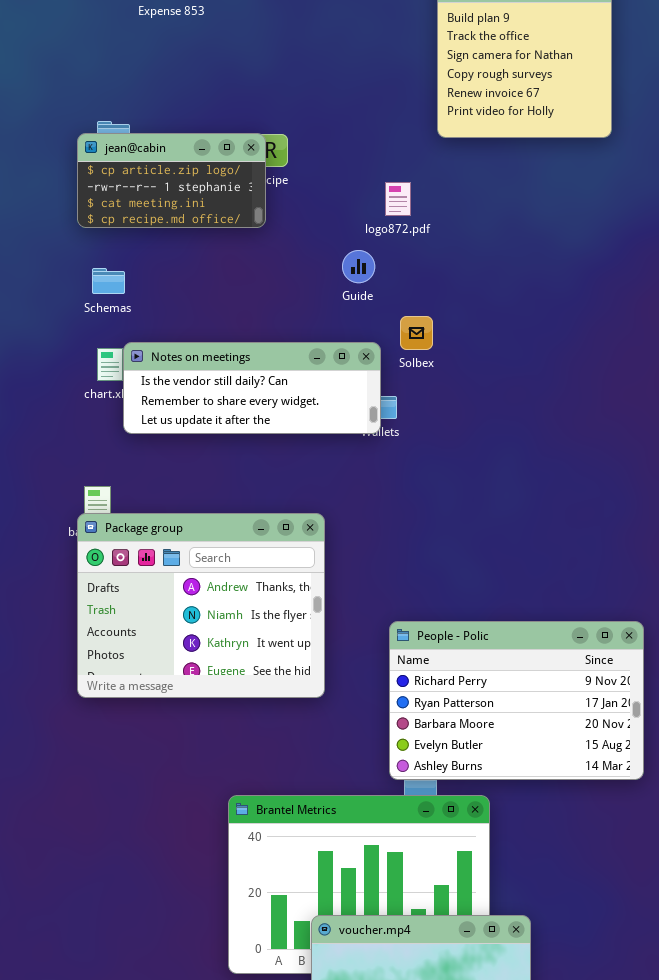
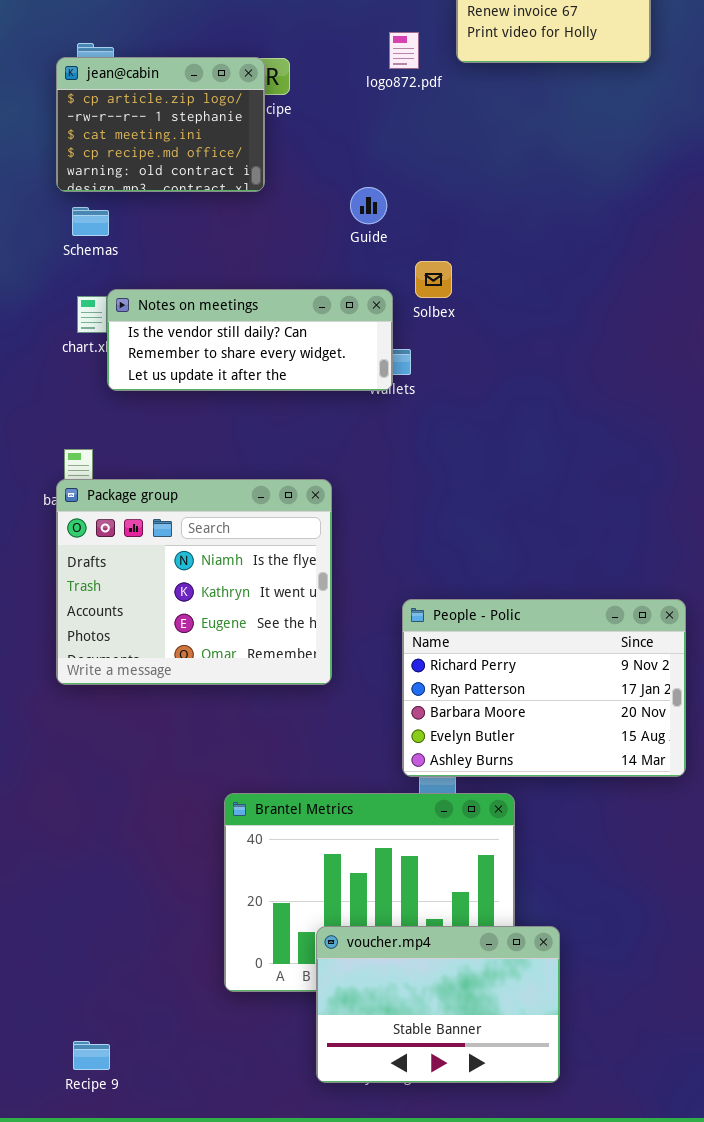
jean@cabin: [77,133,266,228] -> [56,57,265,192], resized
logo872.pdf: [385,182,411,216] -> [389,32,419,69], moved
Package group: [77,513,325,698] -> [56,479,332,685], scrolled down 1 row

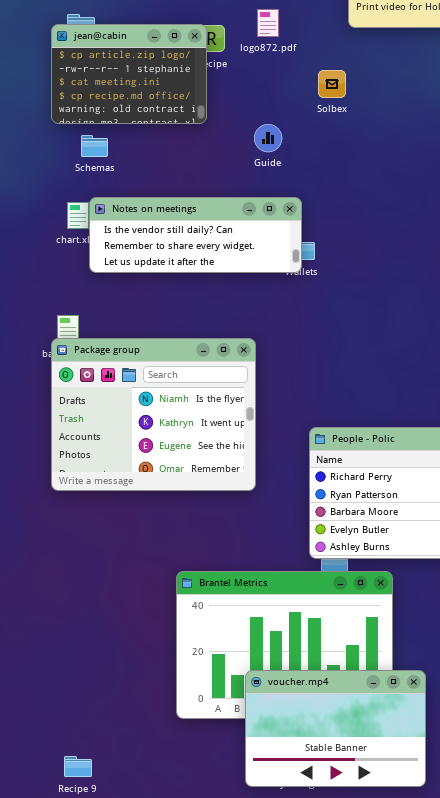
logo872.pdf: [389,32,419,69] -> [257,9,279,37], moved
Guide: [350,187,387,224] -> [254,124,282,152], moved
Schemas: [72,207,109,236] -> [81,135,108,157], moved
Solbex: [415,261,452,298] -> [318,70,346,98], moved

